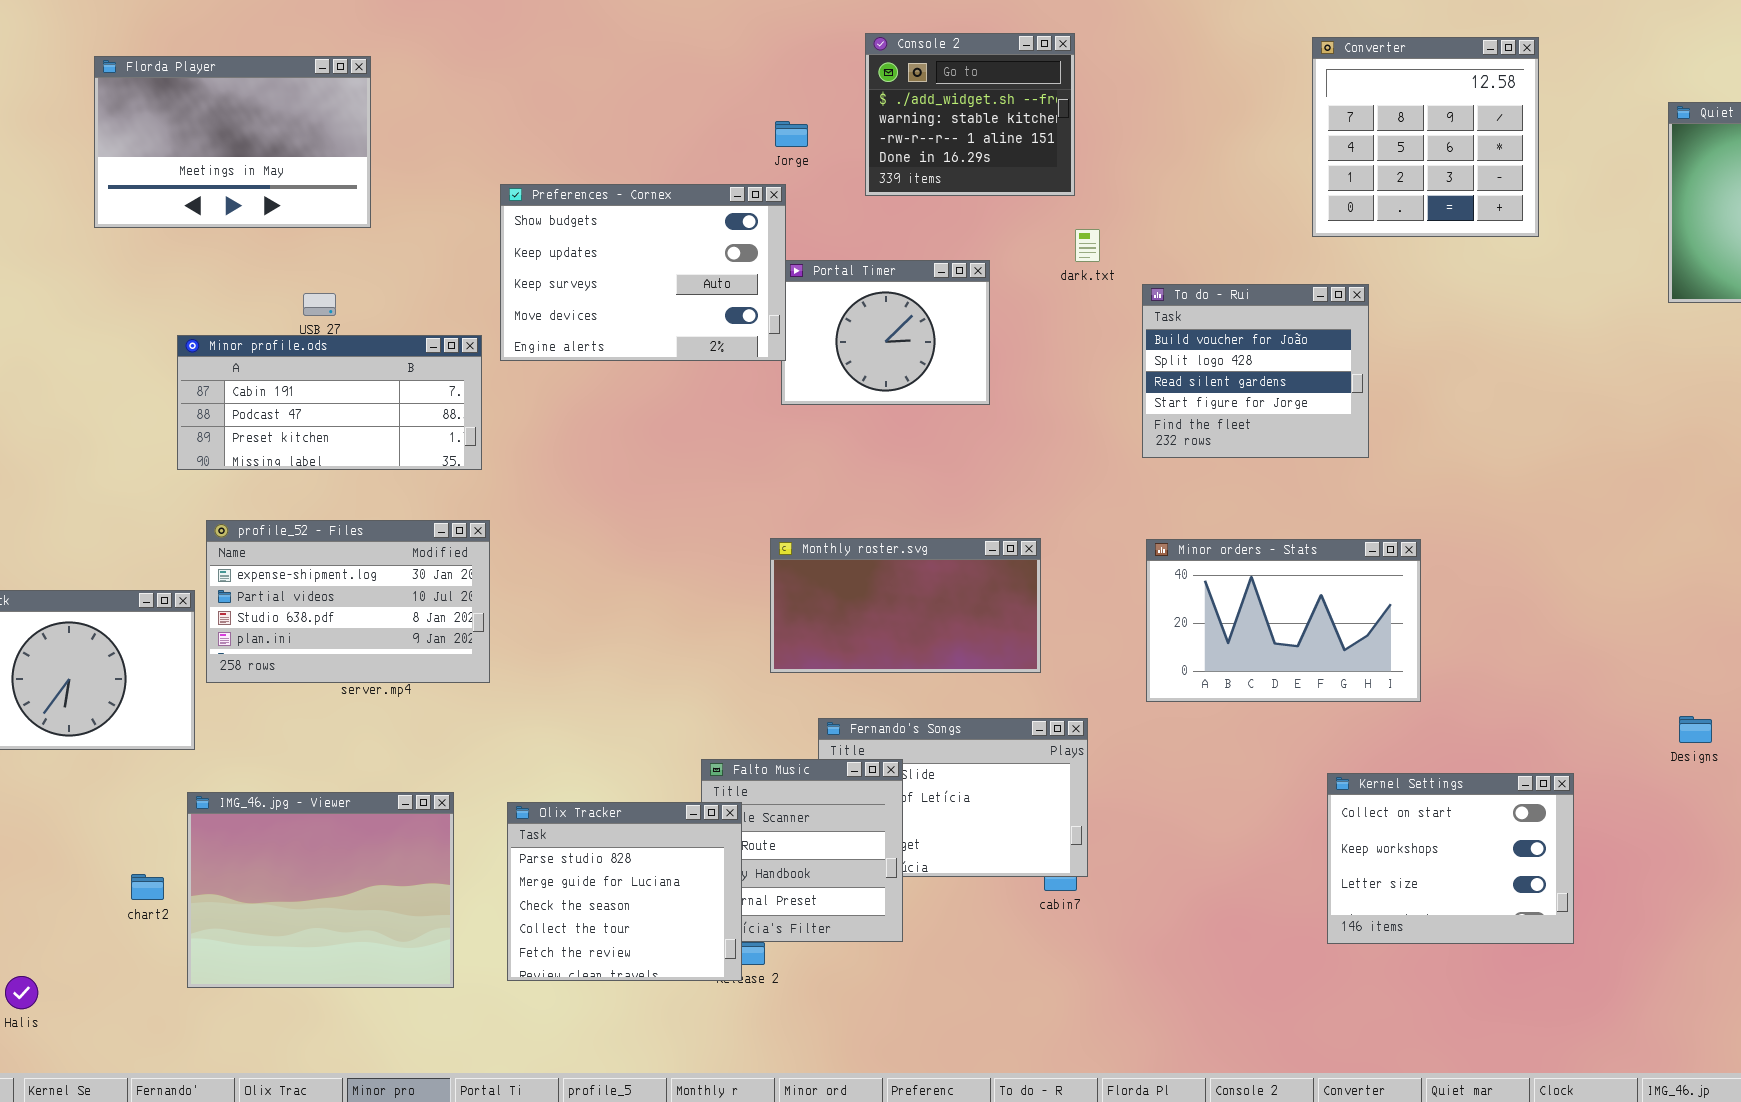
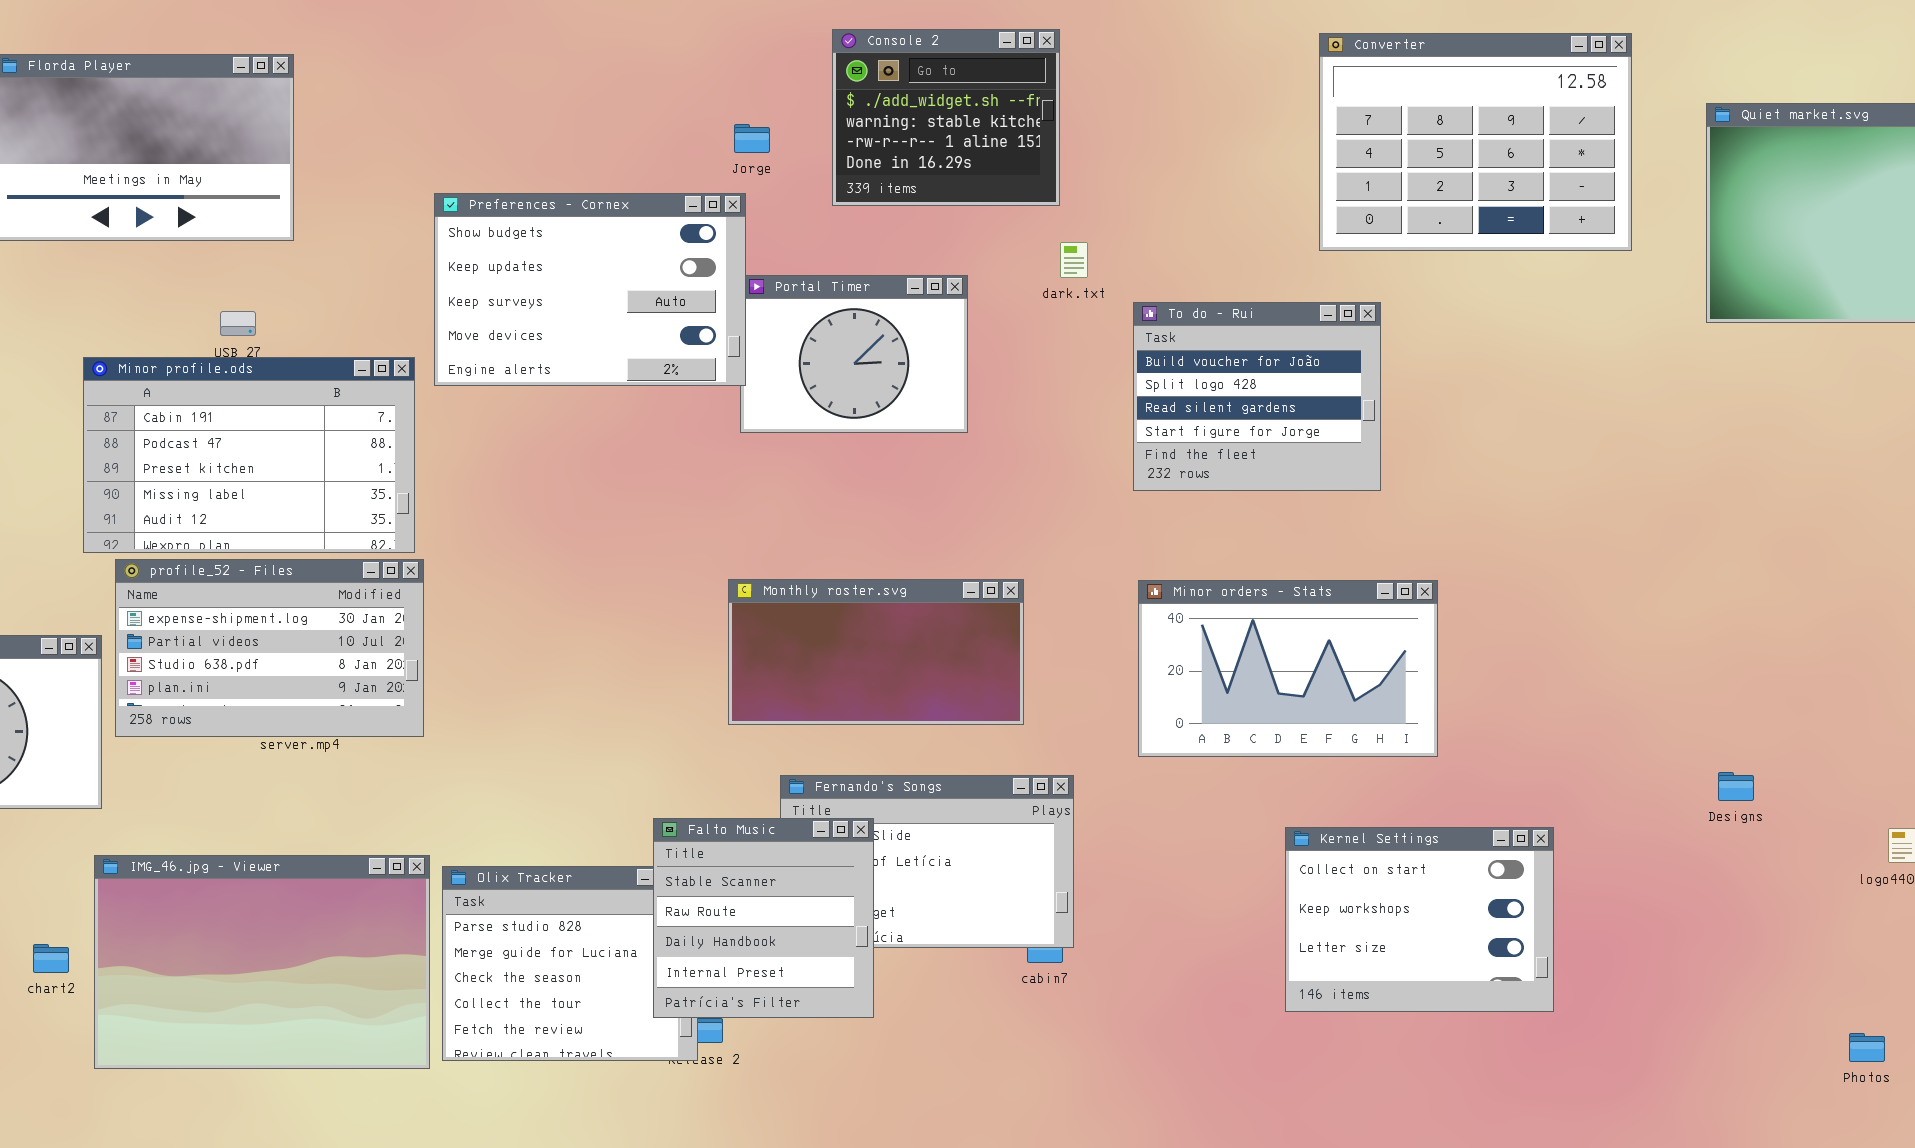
Converter: [1312,37,1539,237] -> [1319,33,1632,251], resized
Minor profile.ods: [177,335,482,470] -> [83,357,415,553], resized
Falto Music: [701,759,903,942] -> [653,818,874,1018], raised
Kernel Settings: [1327,773,1574,944] -> [1285,827,1554,1012], moved
IMG_46.jpg - Viewer: [187,792,454,988] -> [94,855,430,1069], resized

